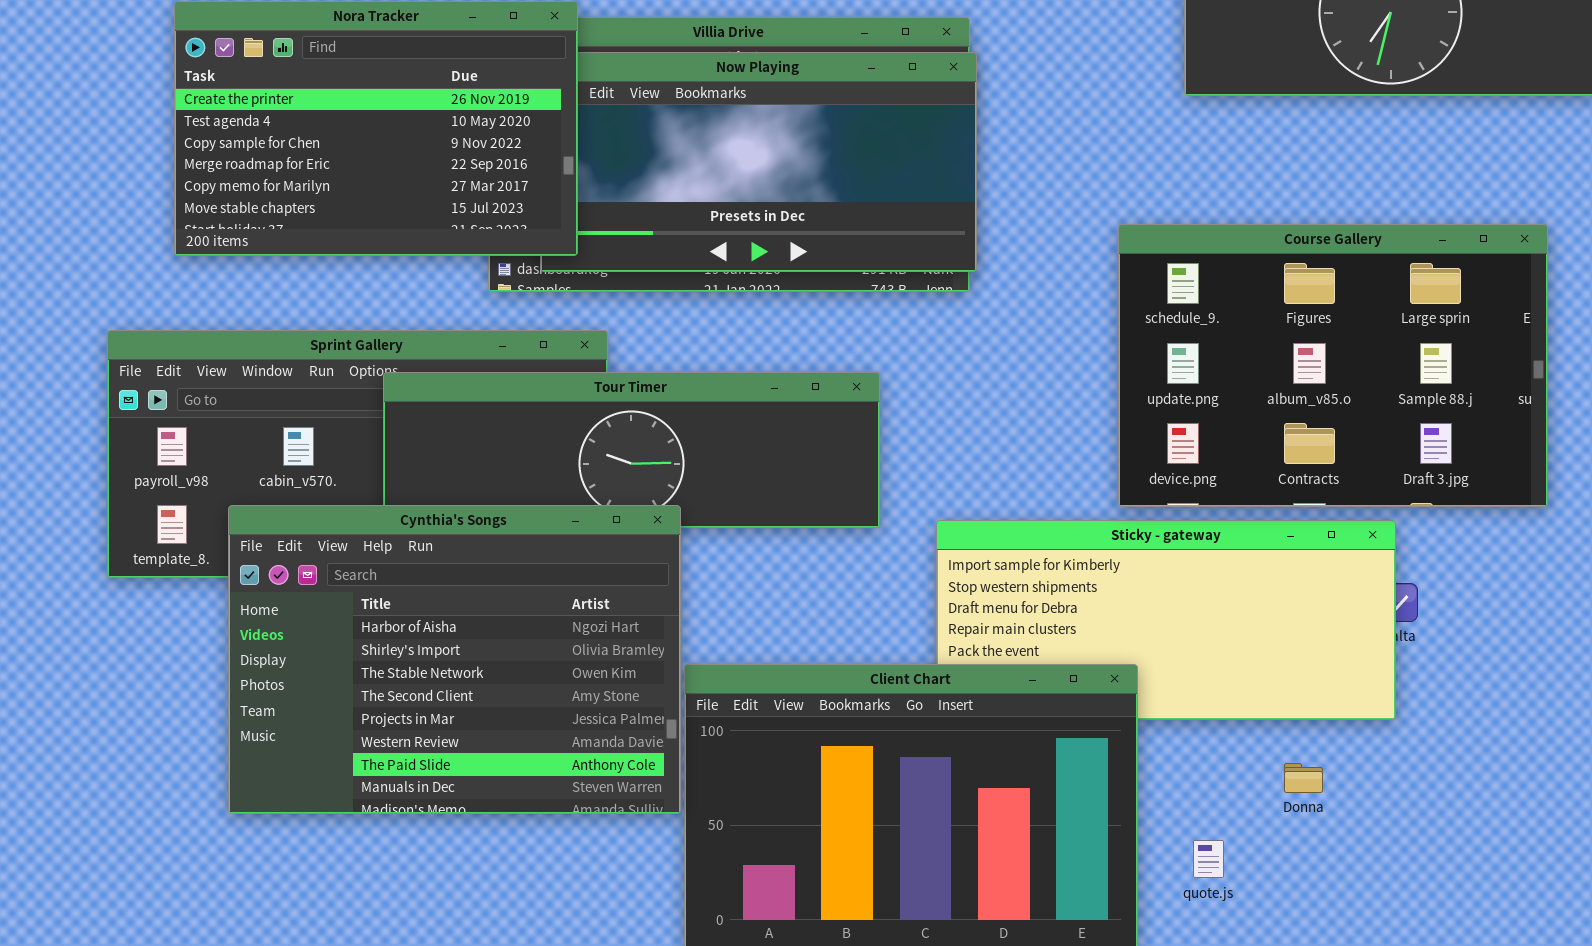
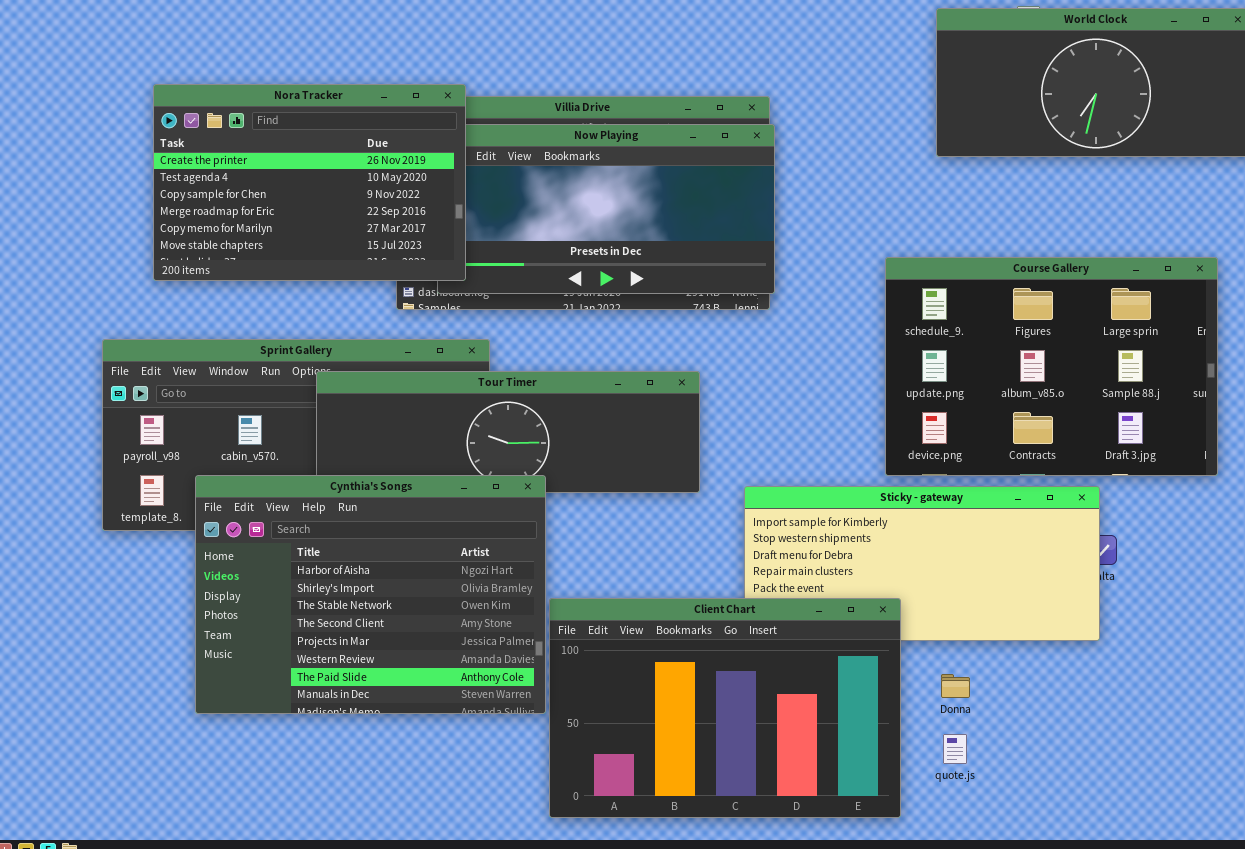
Donna: [1284,763,1323,793] -> [941,674,970,698], moved

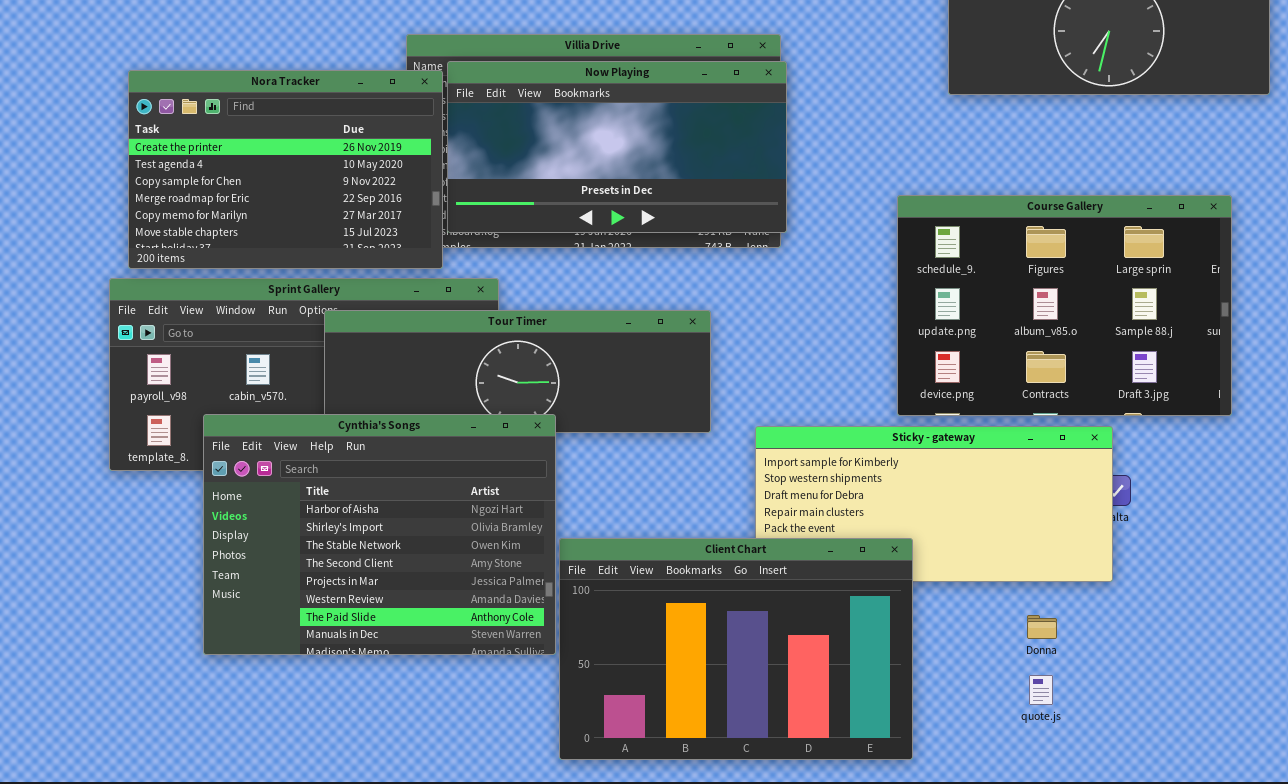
Nora Tracker: [153,84,466,281] -> [128,70,443,269], moved
Donna: [941,674,970,698] -> [1027,615,1057,639], moved
quote.js: [943,734,967,764] -> [1029,675,1053,705], moved

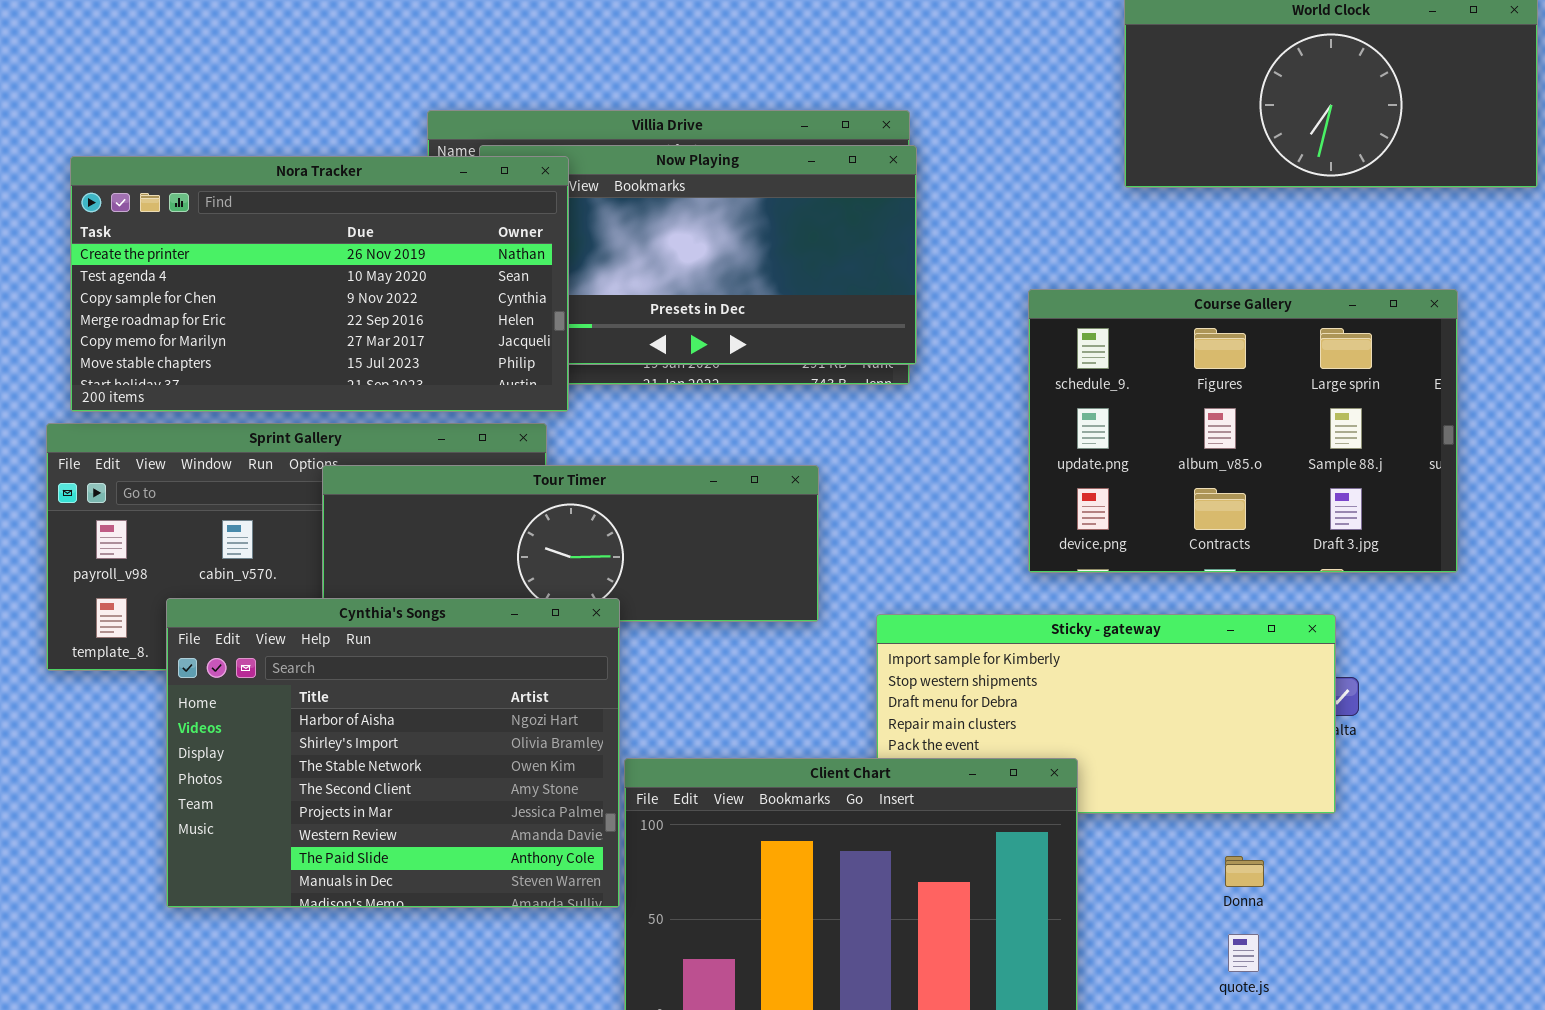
Nora Tracker: [128,70,443,269] -> [70,156,569,412], resized
Course Gallery: [897,195,1232,416] -> [1028,289,1458,573], moved

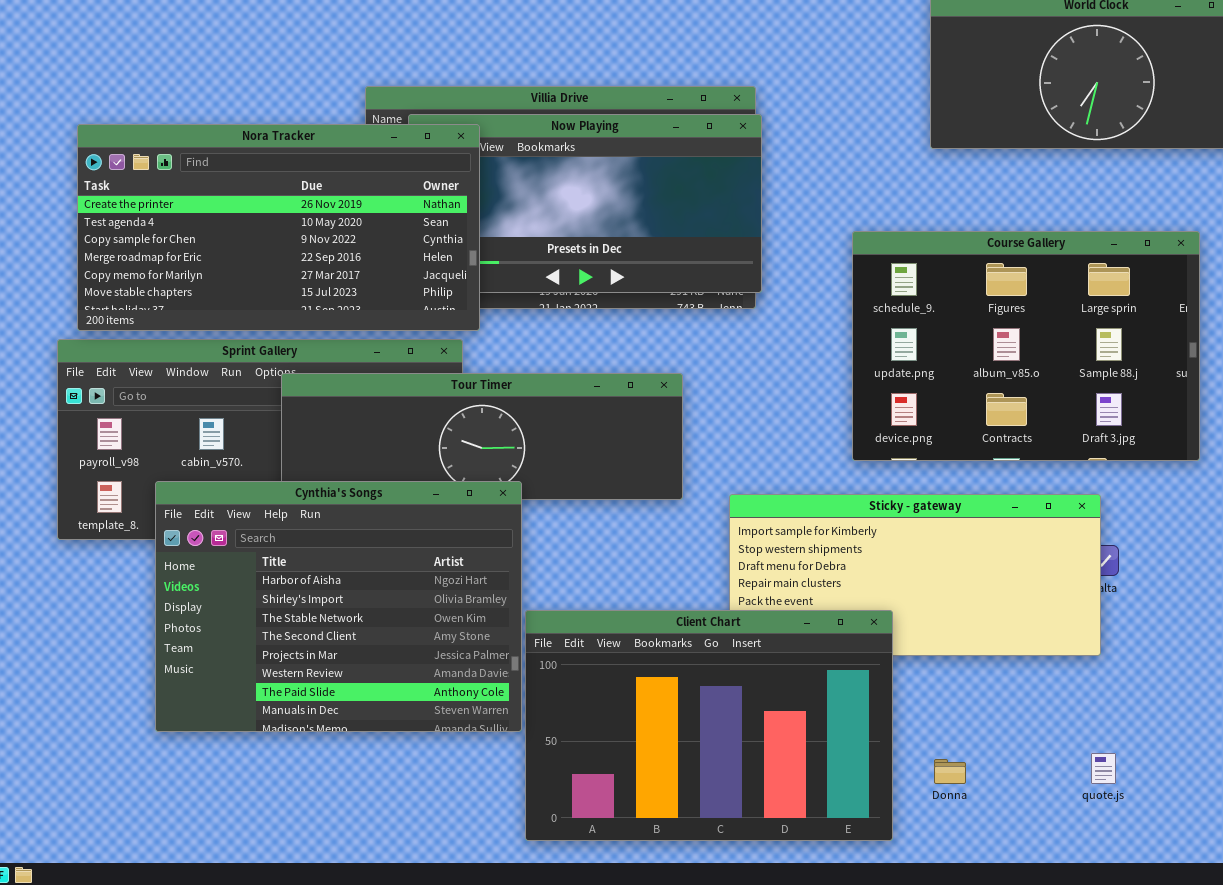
Donna: [1225,856,1264,887] -> [934,759,966,784], moved
quote.js: [1228,934,1259,972] -> [1091,753,1116,784], moved

